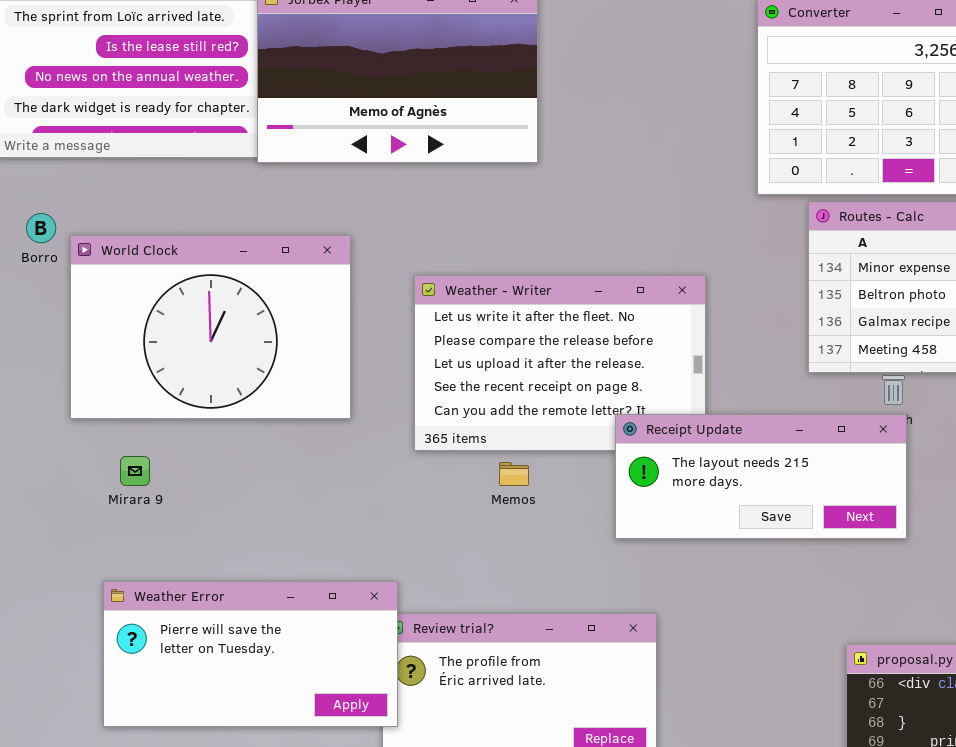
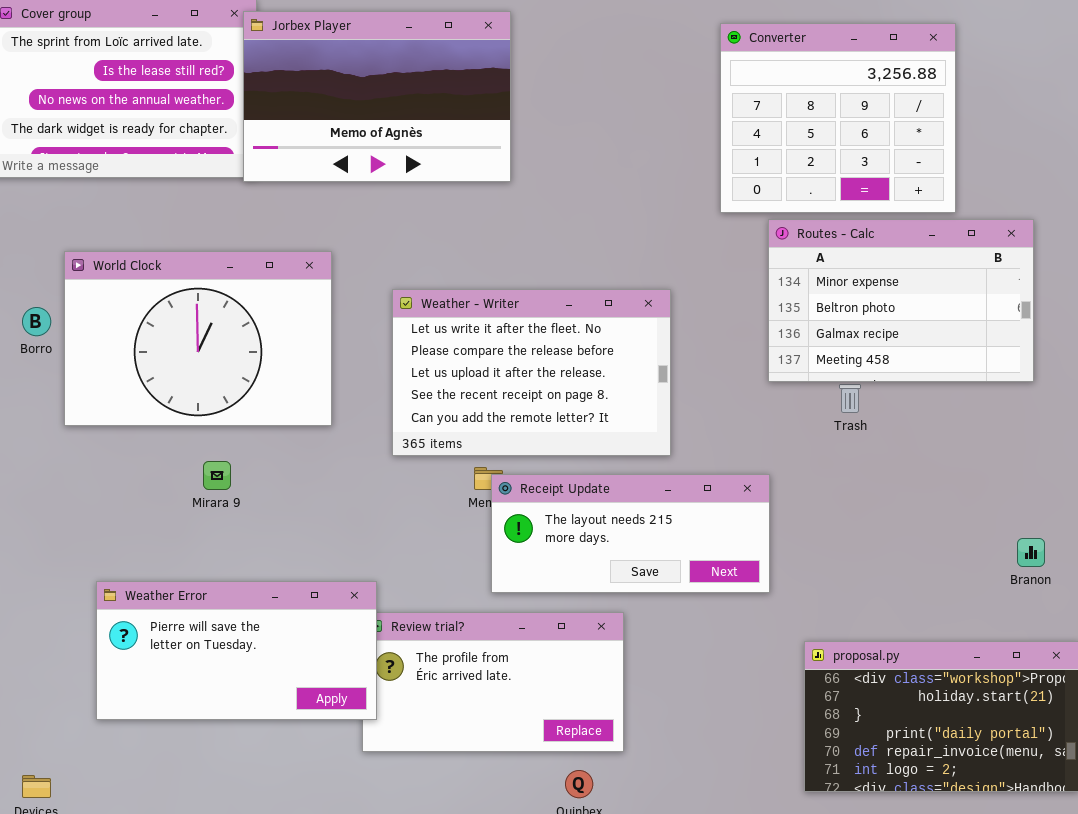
Borro: [26,213,56,243] -> [22,307,51,336], moved
Receipt Update: [615,414,907,539] -> [491,474,770,593], moved
Mirara 9: [120,456,150,486] -> [203,461,231,490], moved

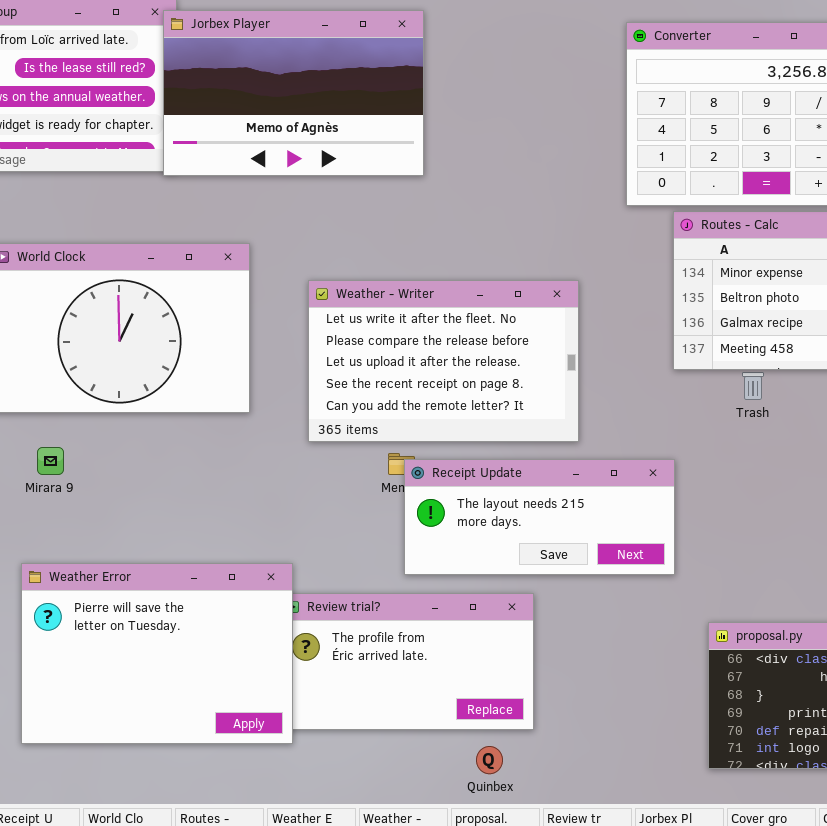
Mirara 9: [203,461,231,490] -> [37,447,64,475], moved
Weather Error: [96,581,377,720] -> [21,563,293,744], resized

